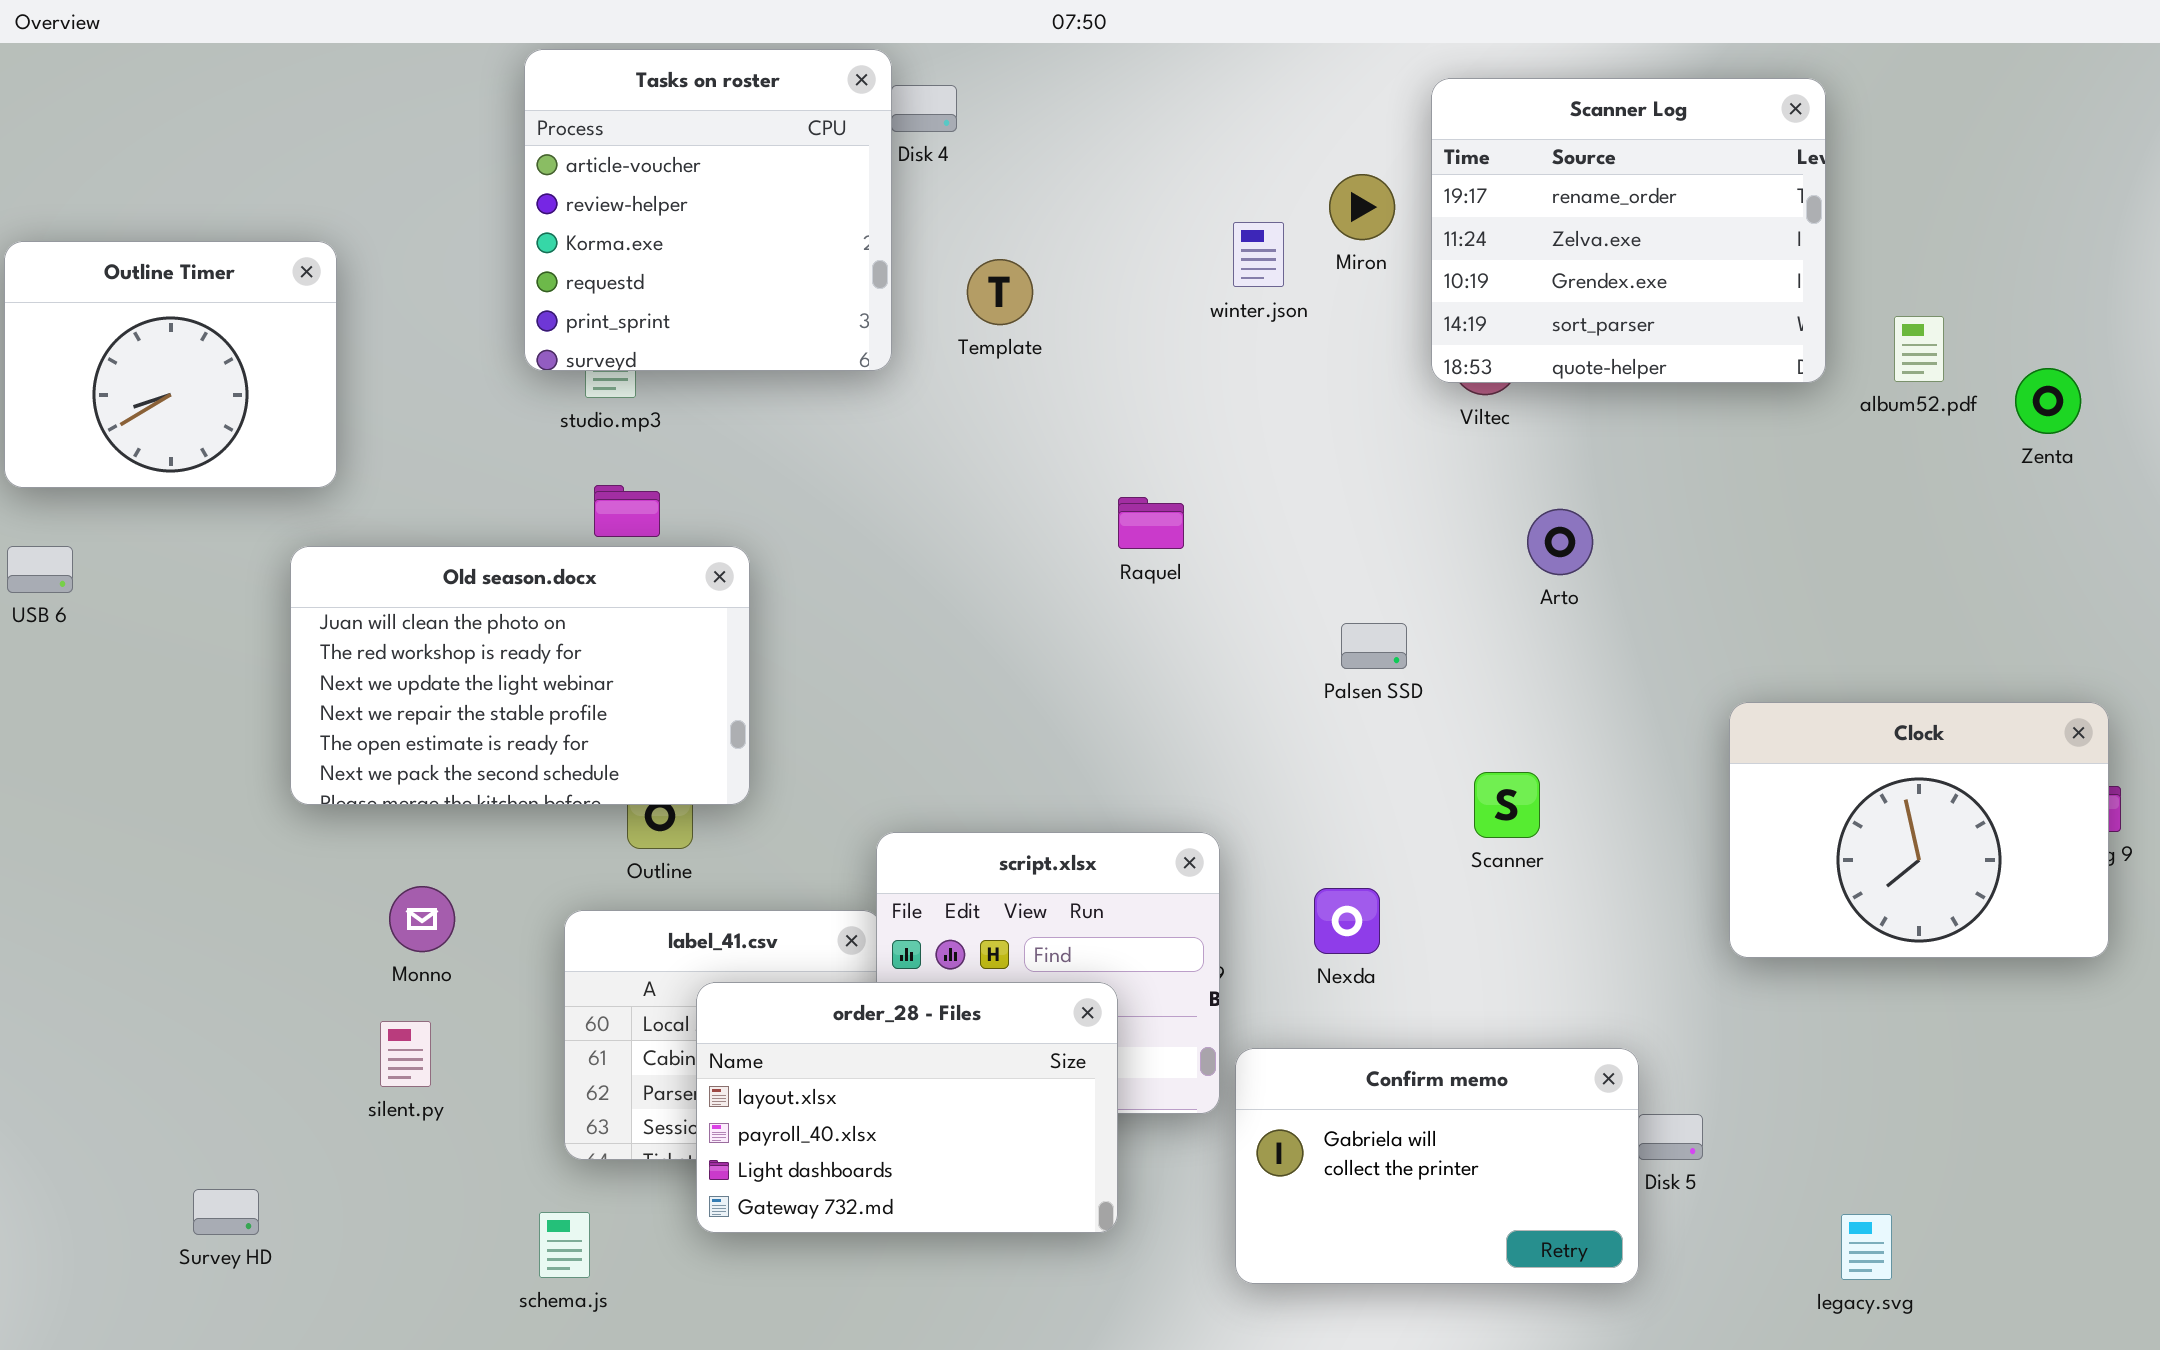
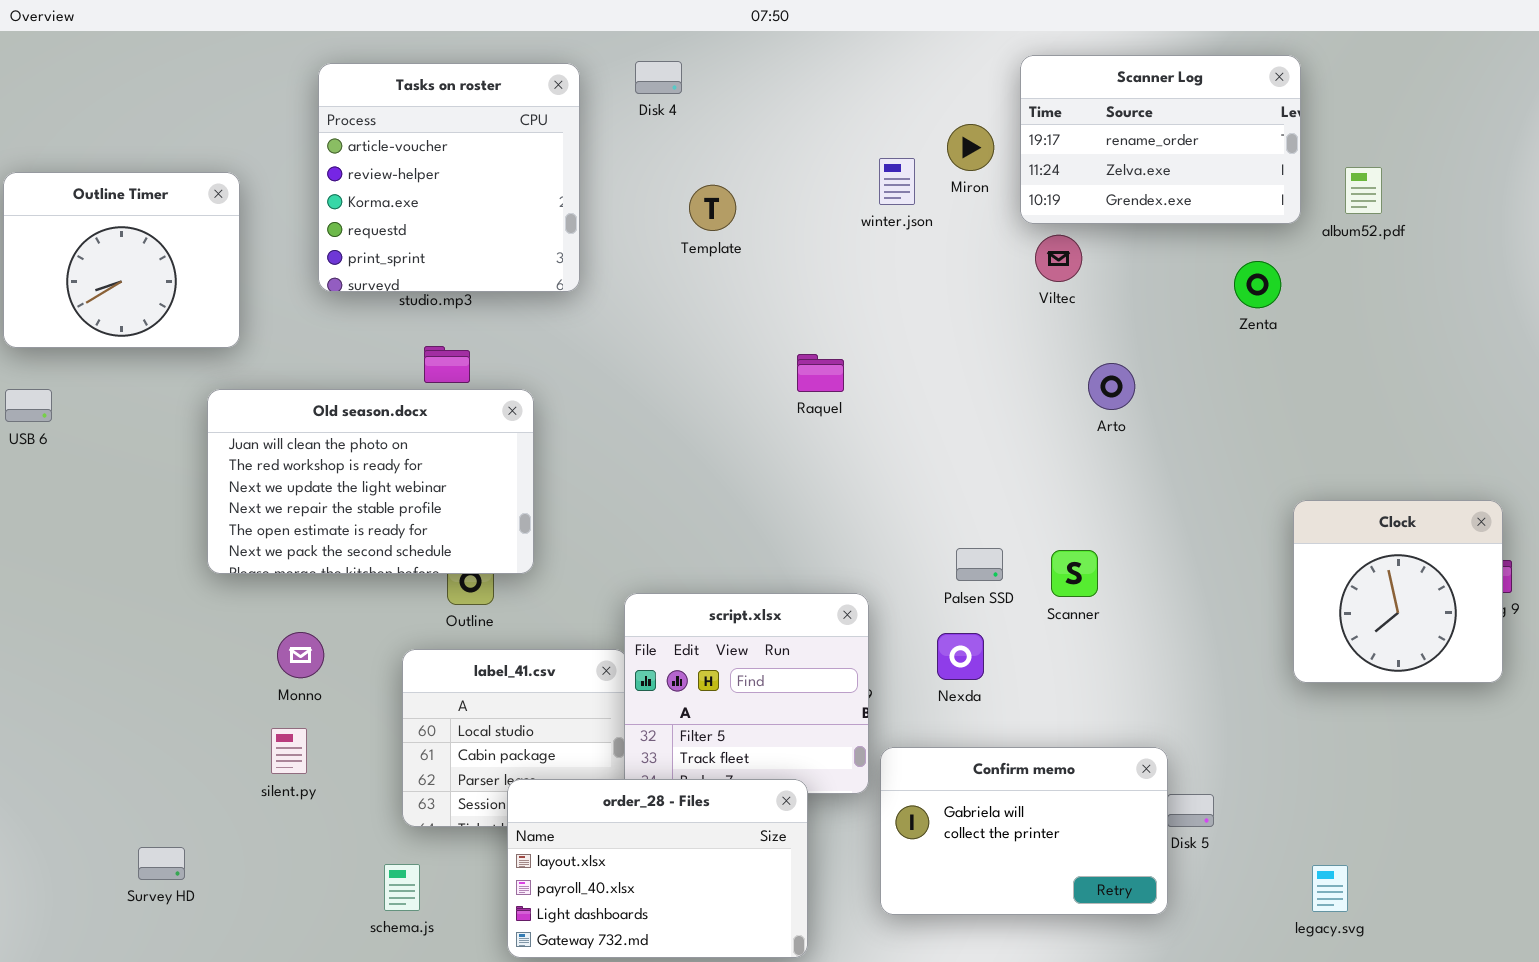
Tasks on roster: [524,49,892,371] -> [318,63,580,292], moved
Scanner Log: [1431,78,1826,383] -> [1020,55,1301,224], resized
album52.pdf: [1894,316,1944,382] -> [1345,167,1382,214], moved
Zenta: [2015,368,2081,434] -> [1234,261,1281,308], moved
Palsen SSD: [1341,623,1407,669] -> [956,548,1003,581], moved
Clock: [1729,702,2109,958] -> [1293,500,1503,683], resized
order_28 - Files: [696,982,1118,1233] -> [507,779,808,958], moved

